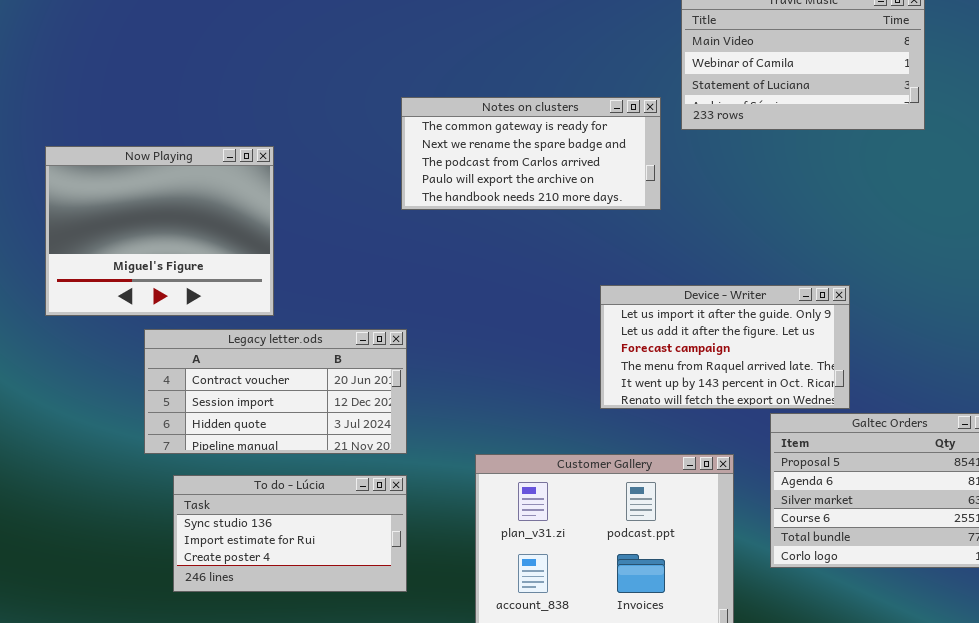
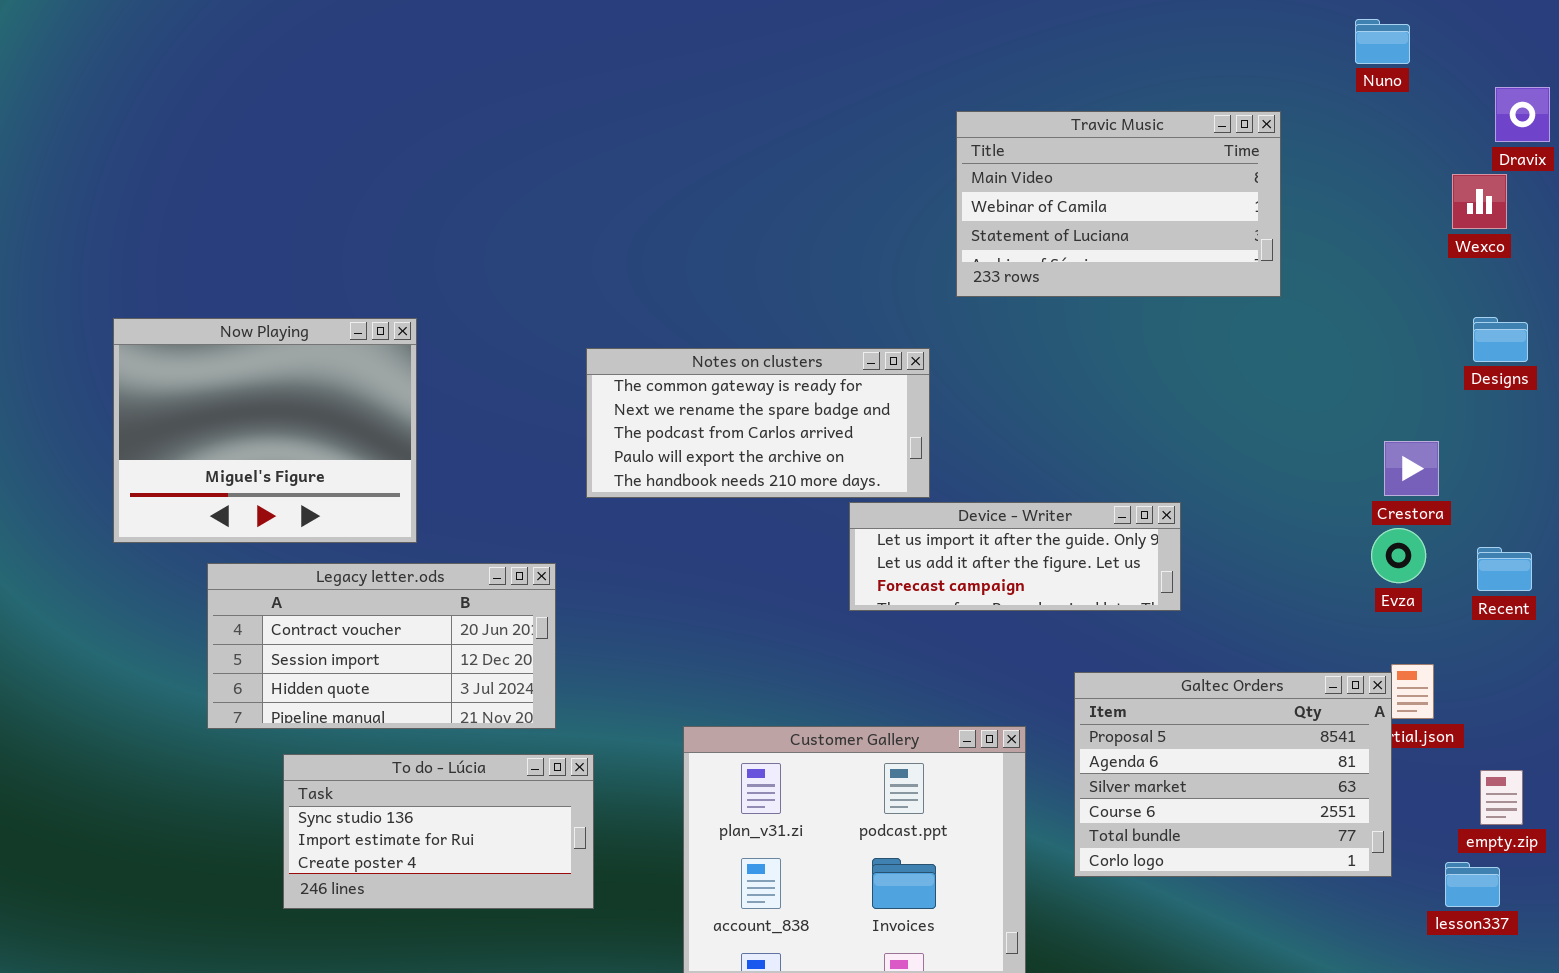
Notes on clusters: [401,97,661,210] -> [586,348,930,498], moved
Device - Writer: [600,285,850,409] -> [849,502,1181,611], resized
Legacy letter.ods: [144,329,407,454] -> [207,563,556,729], moved

